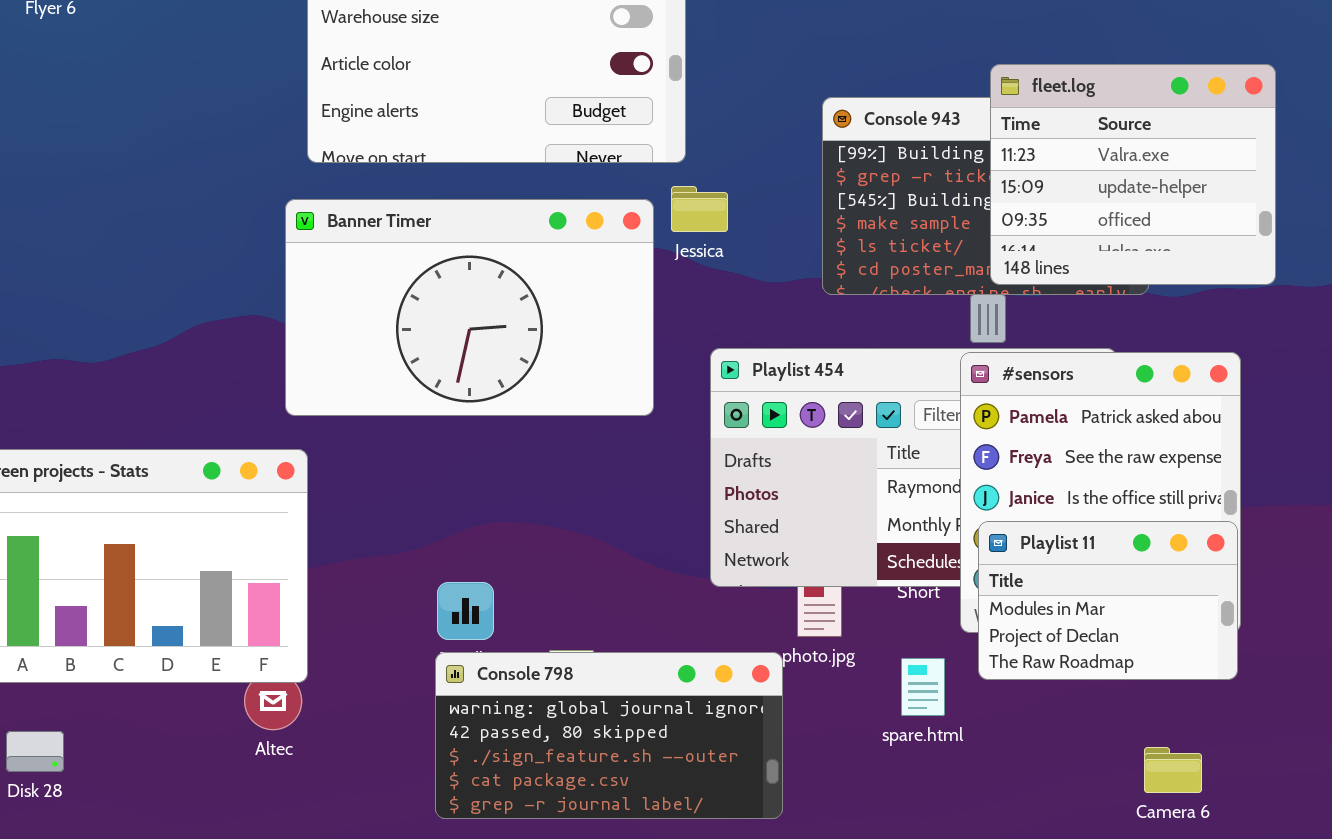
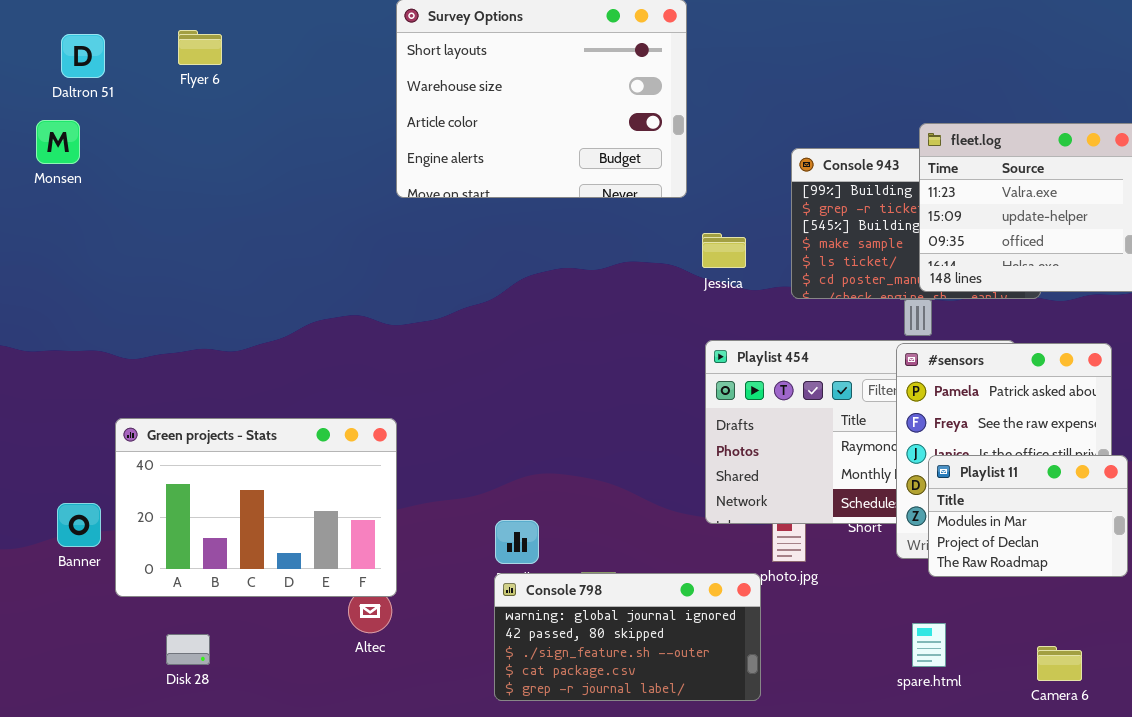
Jessica: [671,186,728,232] -> [702,233,746,268], moved
Banner Timer: [285,199,654,416] -> none, closed
Playlist 11: [978,521,1238,680] -> [928,455,1128,577], moved
spare.html: [901,658,945,716] -> [912,623,946,667], moved

